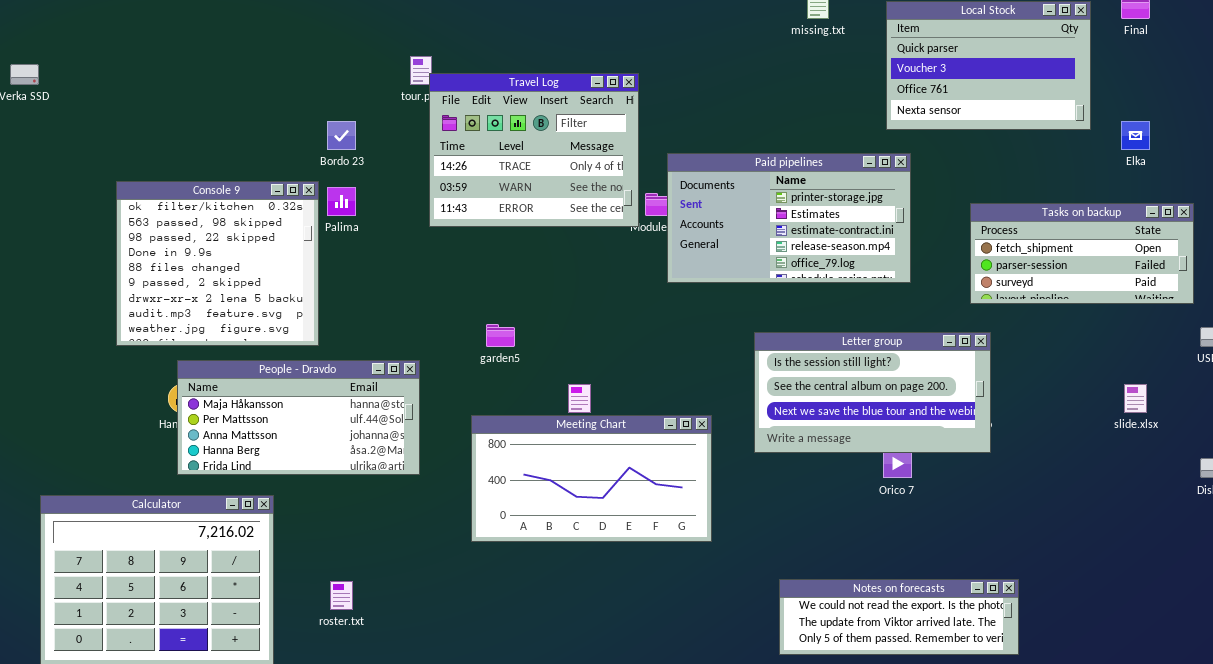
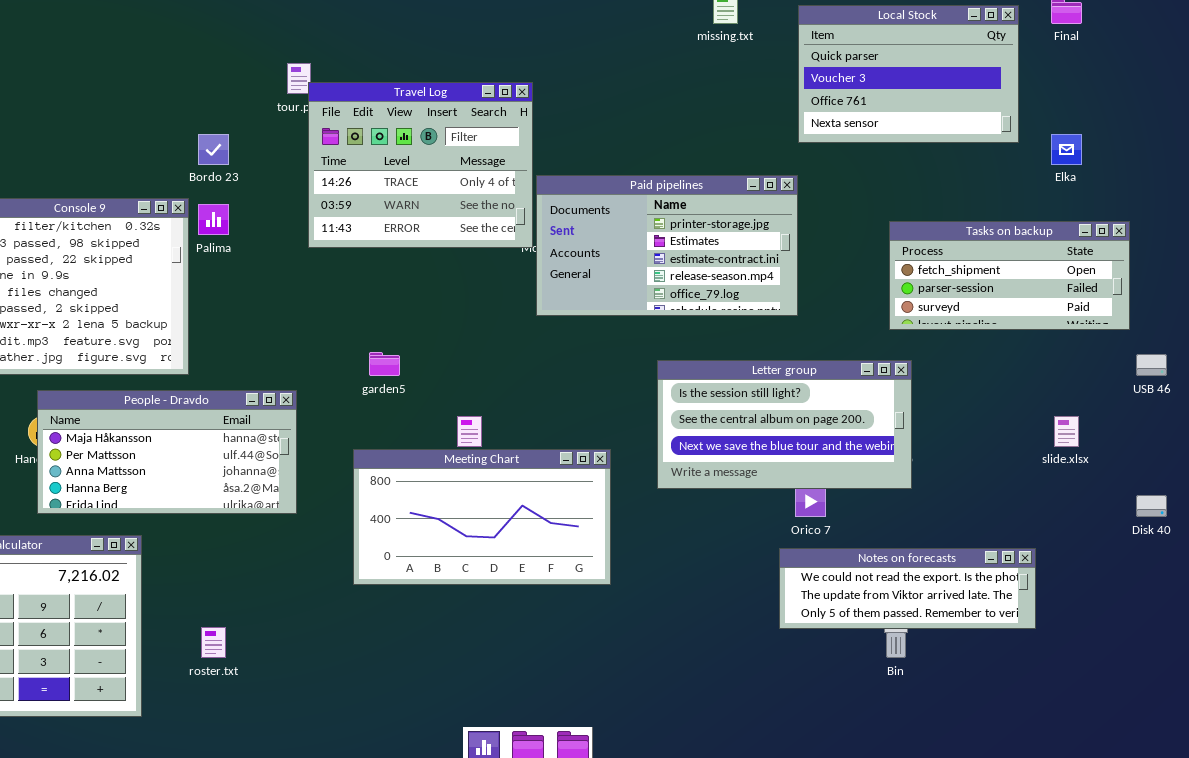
Paid pipelines: [667,153,911,283] -> [536,175,798,316], moved
Notes on forecasts: [779,579,1019,655] -> [779,548,1036,629], moved

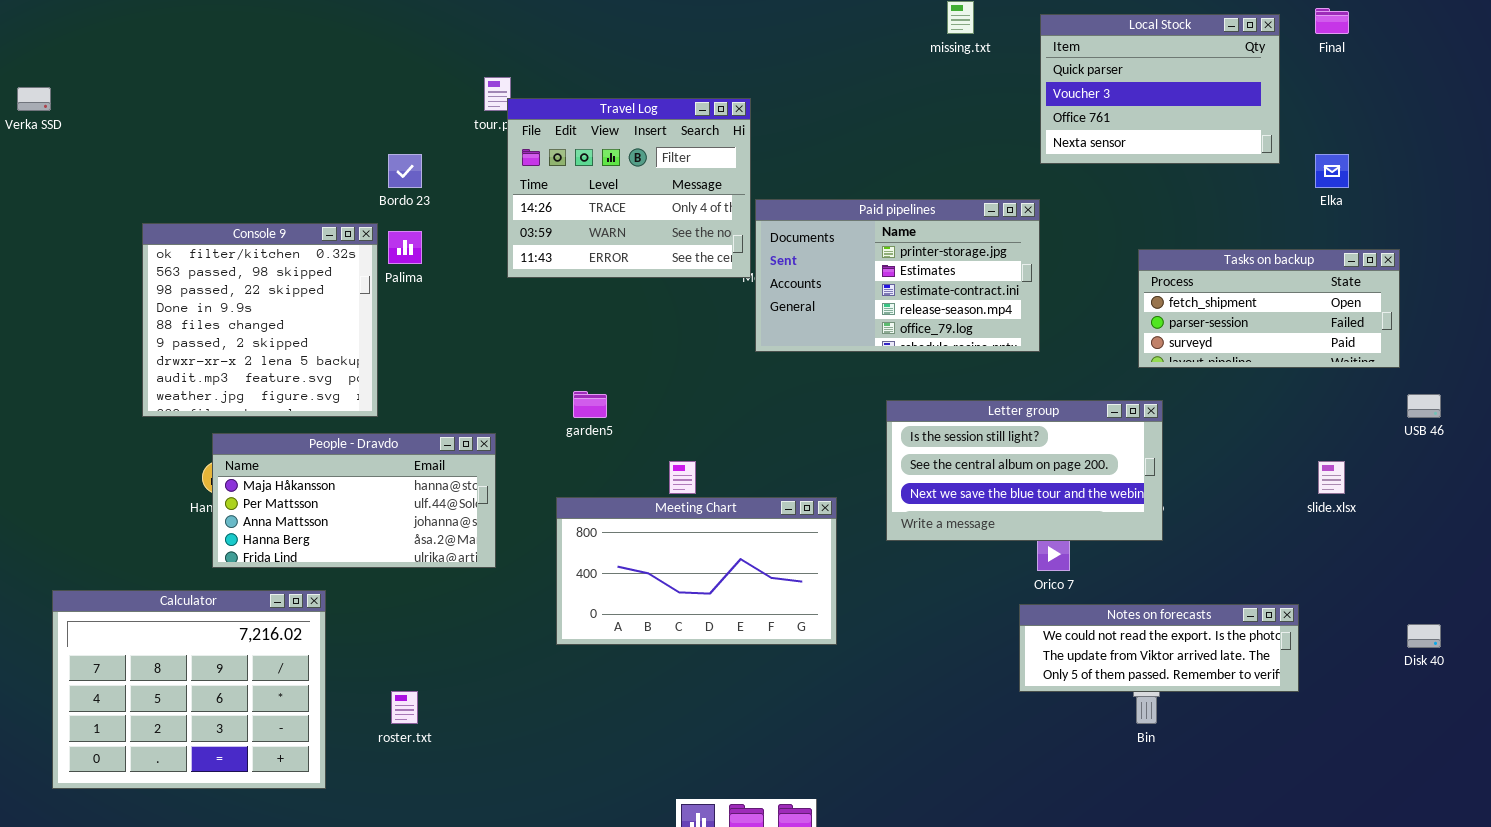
Disk 40: [1136,495,1167,517] -> [1407,624,1441,648], moved

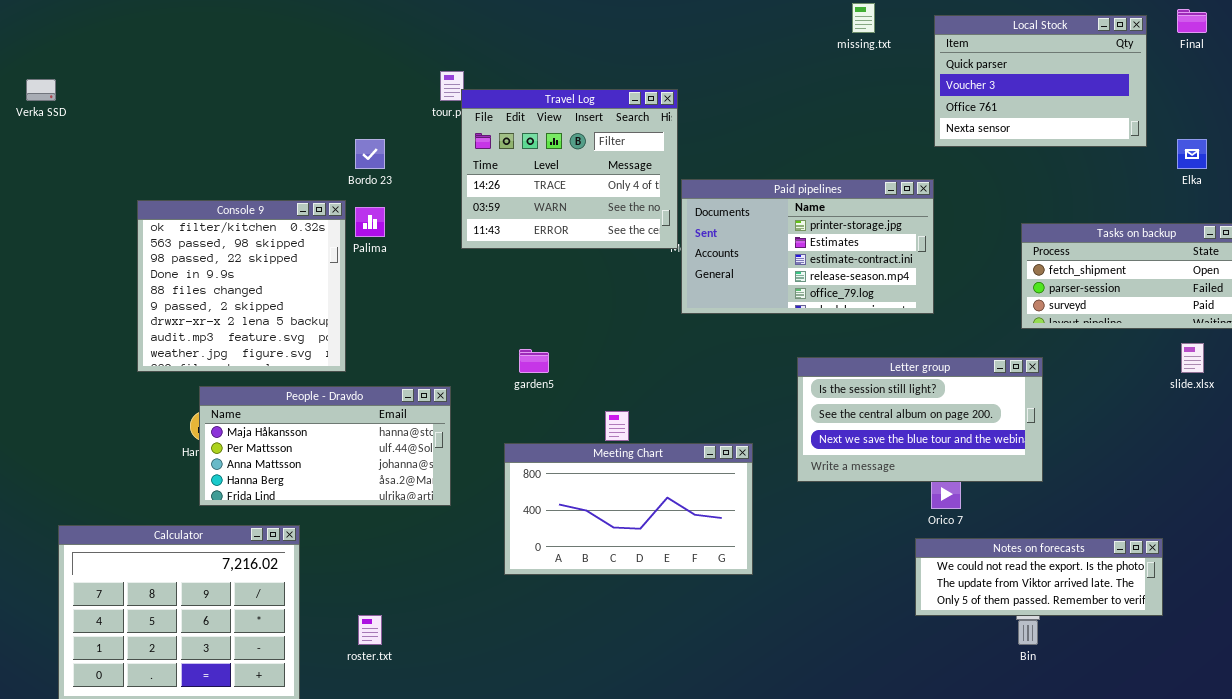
slide.xlsx: [1318,461,1345,494] -> [1181,343,1204,373], moved

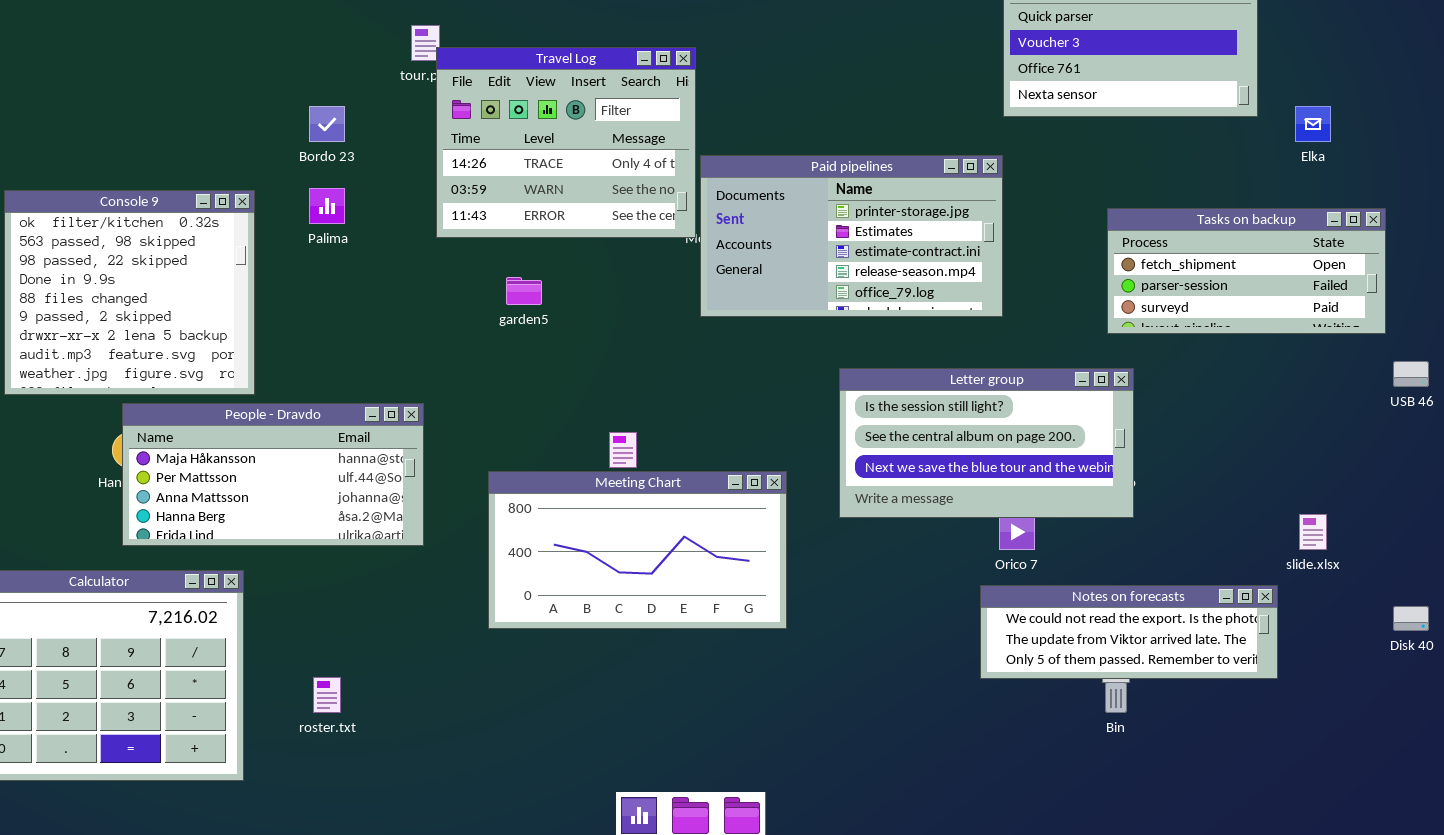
Console 9: [137,200,346,372] -> [4,190,255,395], moved
slide.xlsx: [1181,343,1204,373] -> [1299,514,1327,550], moved
garden5: [519,349,549,373] -> [506,277,542,305], moved

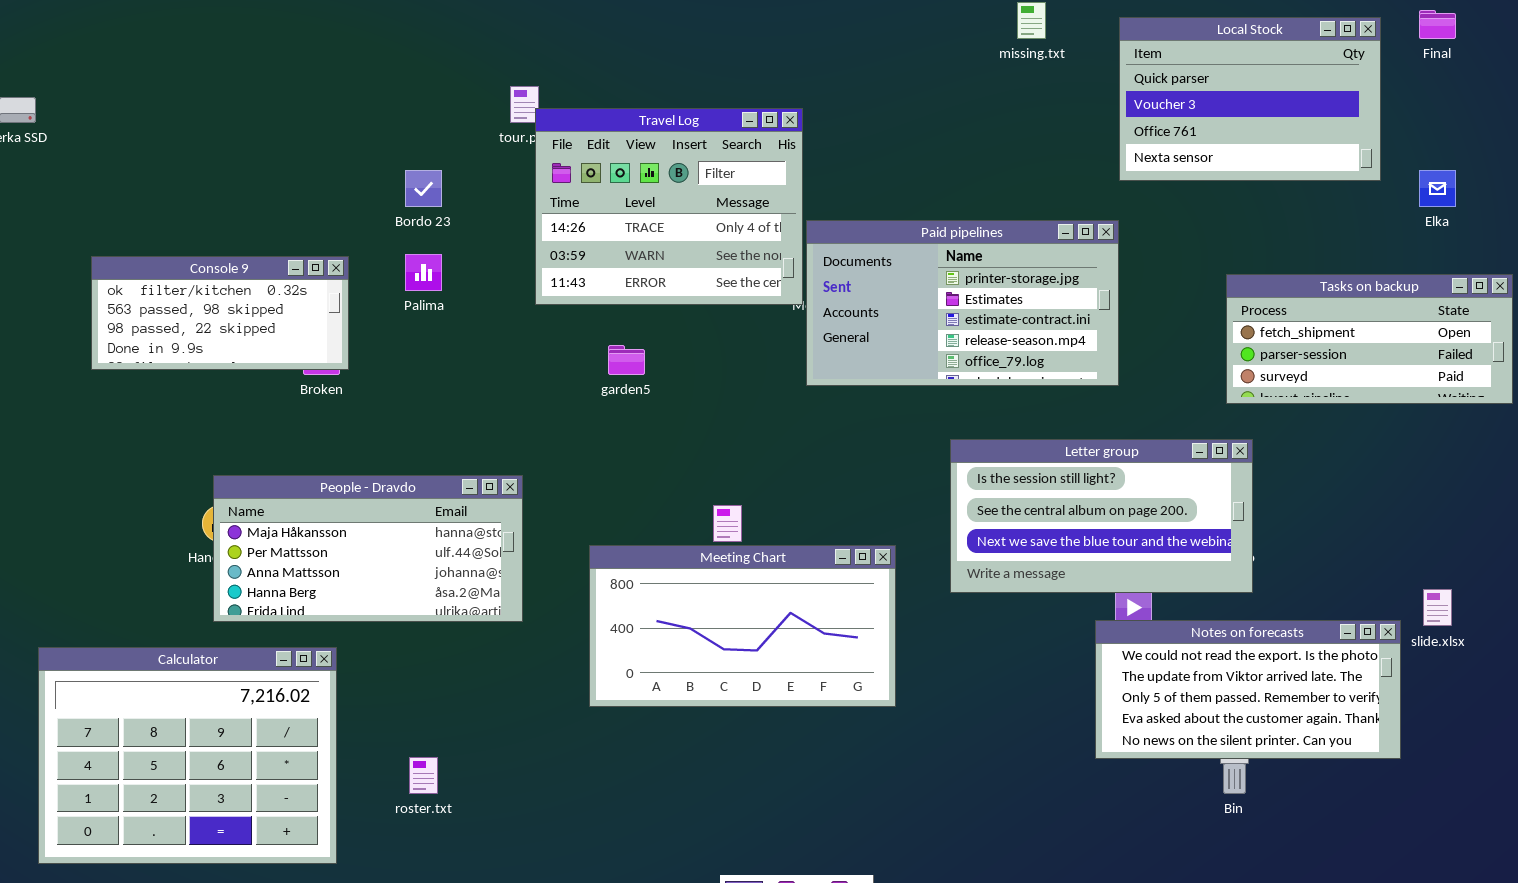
Console 9: [4,190,255,395] -> [91,256,349,370], resized
Notes on forecasts: [980,585,1278,679] -> [1095,620,1401,759], resized

